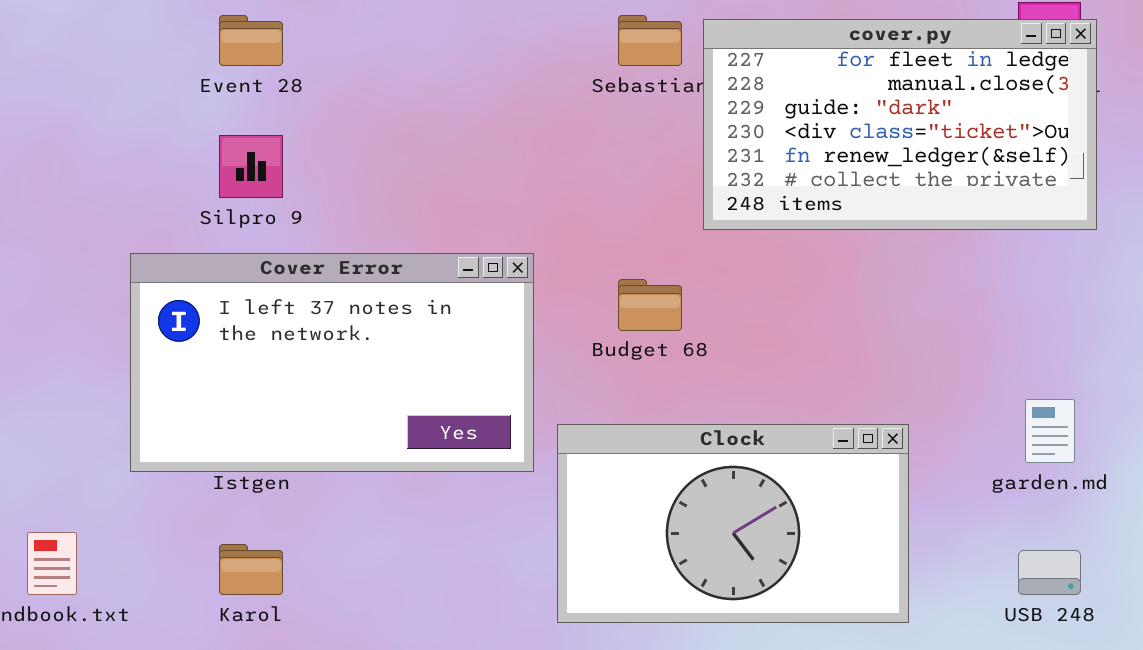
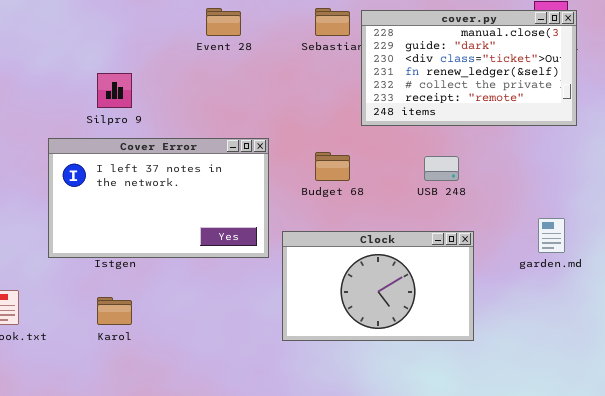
Event 28: [219,15,283,66] -> [206,8,241,36], moved
cover.py: [703,19,1097,230] -> [361,10,577,126], scrolled down 1 row
USB 248: [1018,550,1081,595] -> [424,156,459,181], moved

